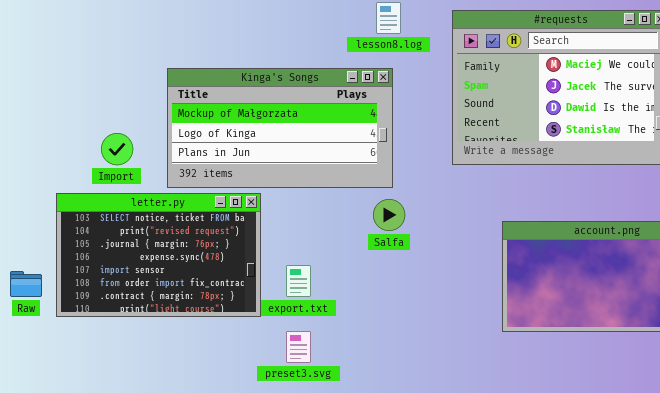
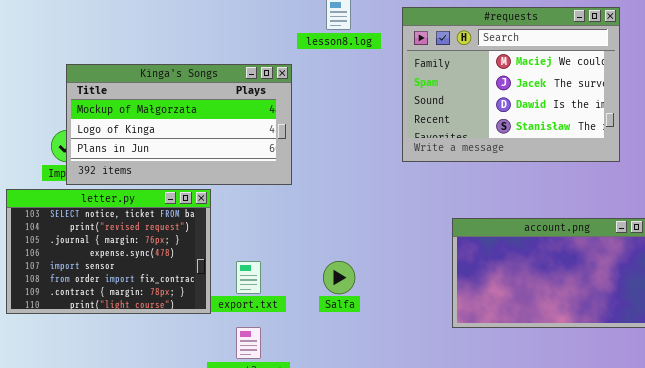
Kinga's Songs: [167,68,393,188] -> [66,64,292,185], moved
Salfa: [373,199,405,231] -> [323,261,355,294], moved

